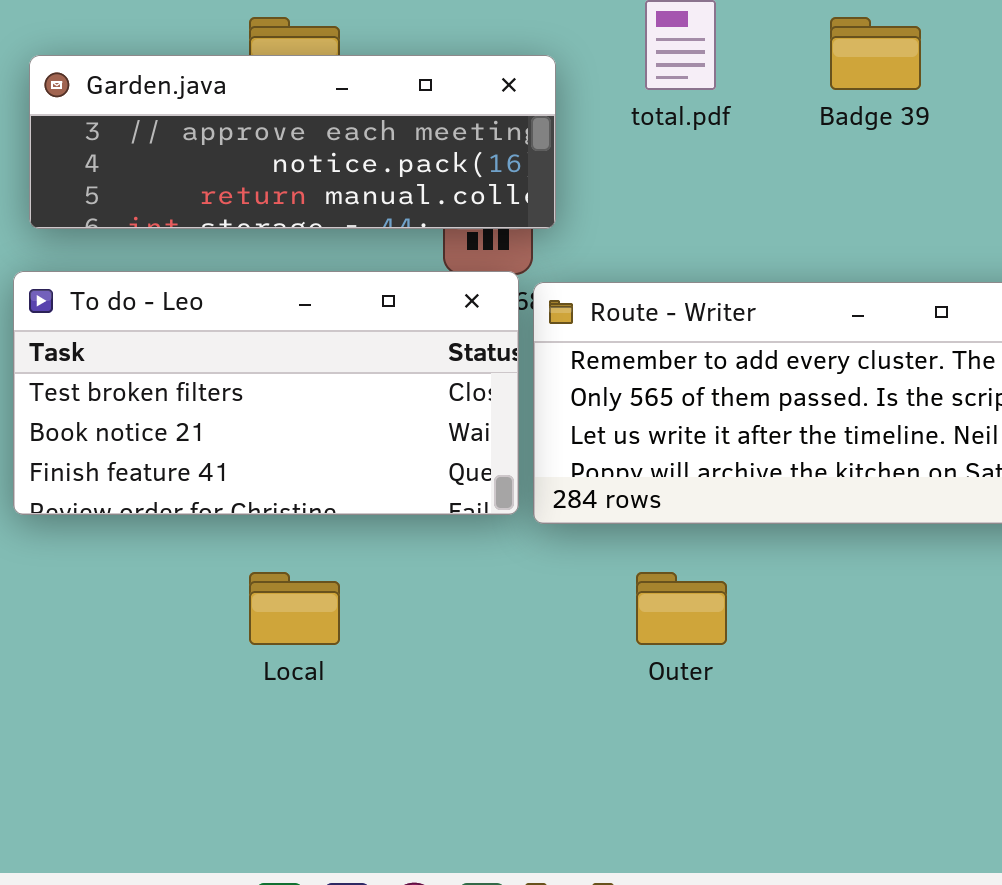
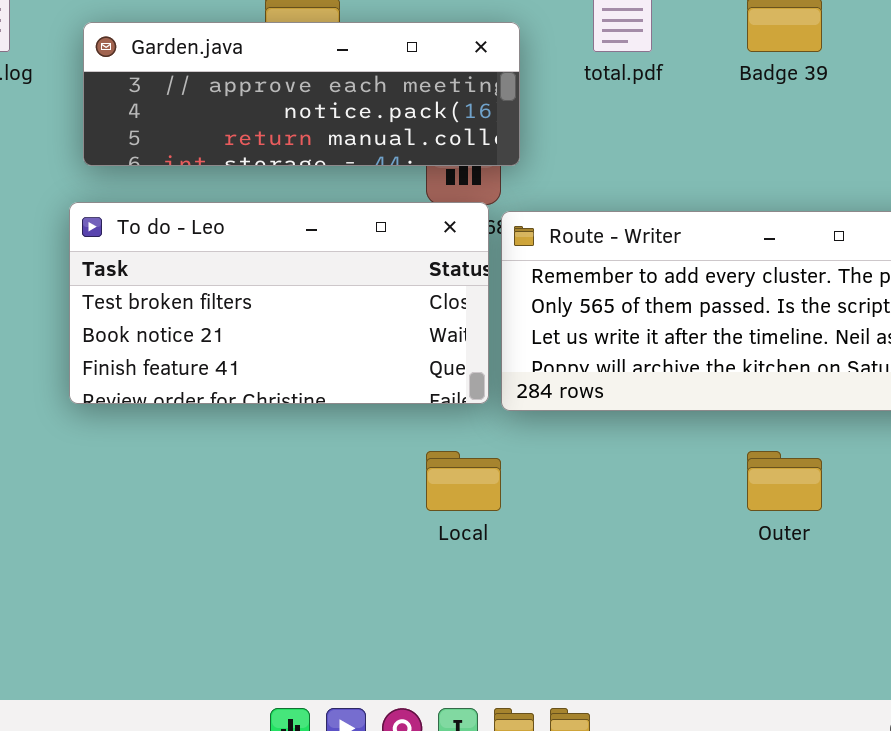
Local: [249,572,340,645] -> [426,451,501,511], moved
Outer: [636,572,727,645] -> [747,451,822,511], moved

